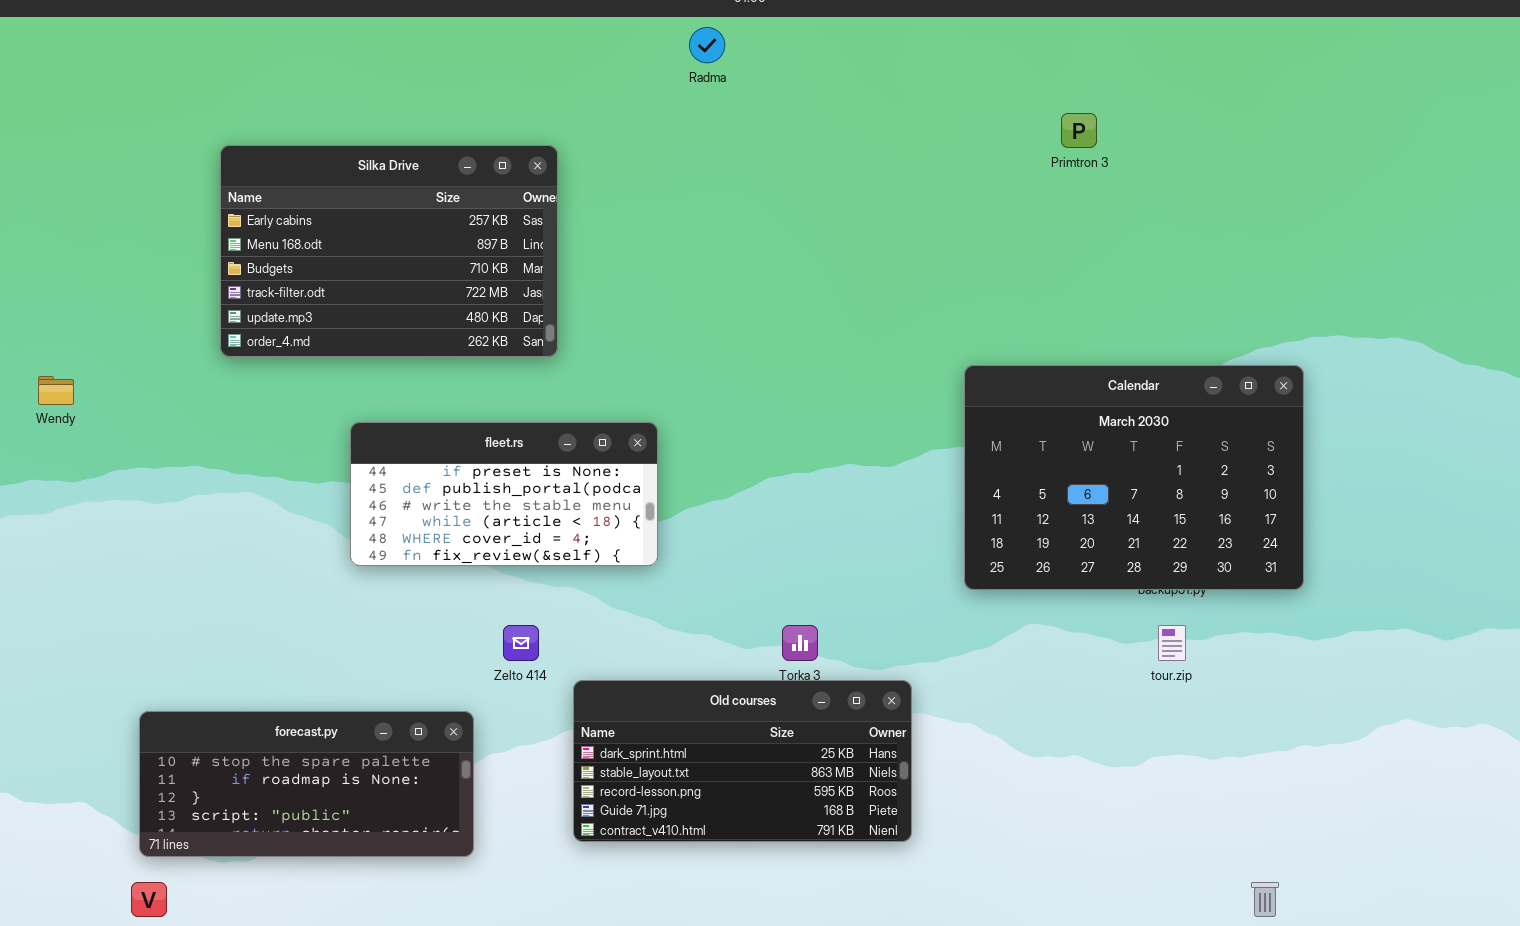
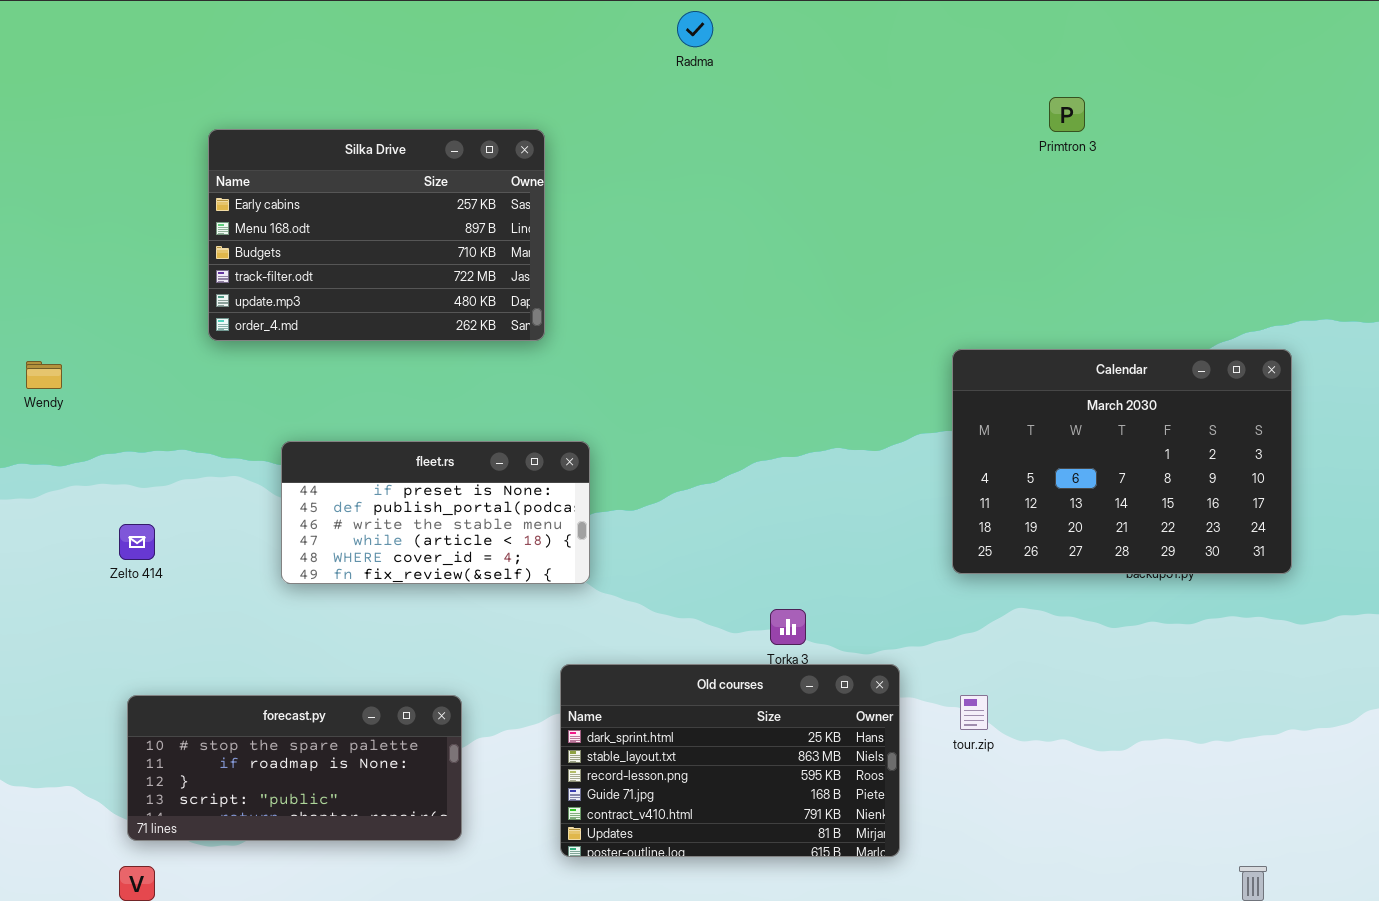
fleet.rs: [350,422,658,566] -> [281,441,590,584], moved
Zelto 414: [503,625,539,661] -> [119,524,155,560], moved
tour.zip: [1158,625,1186,661] -> [960,695,988,730], moved
Old courses: [573,680,912,842] -> [560,664,900,857], resized

